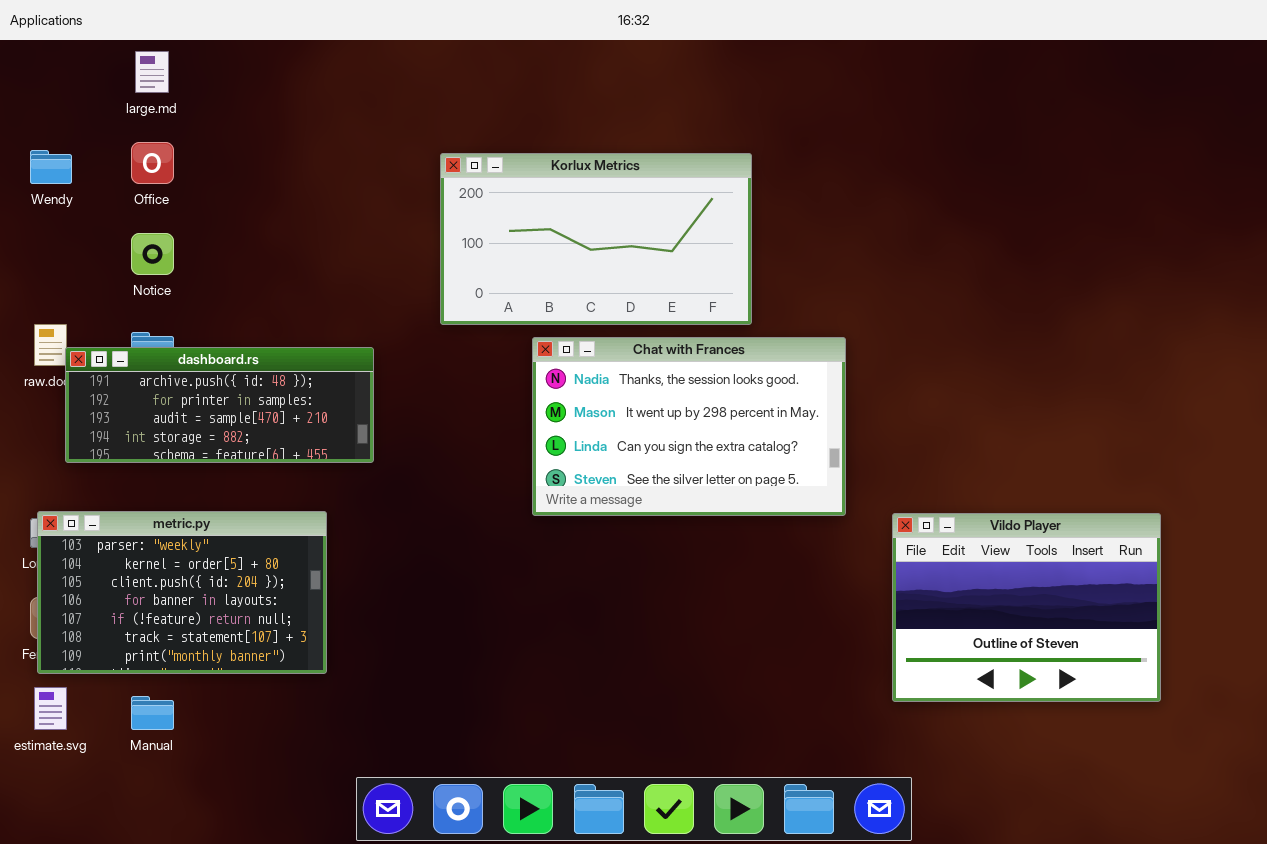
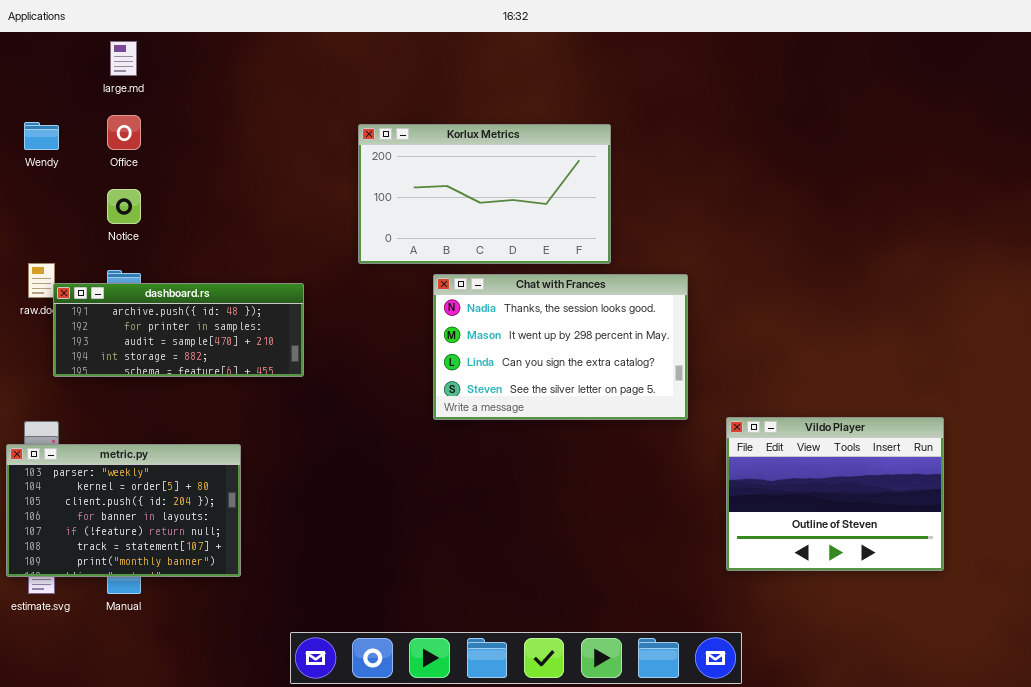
metric.py: [37,511,327,674] -> [6,444,241,577], moved

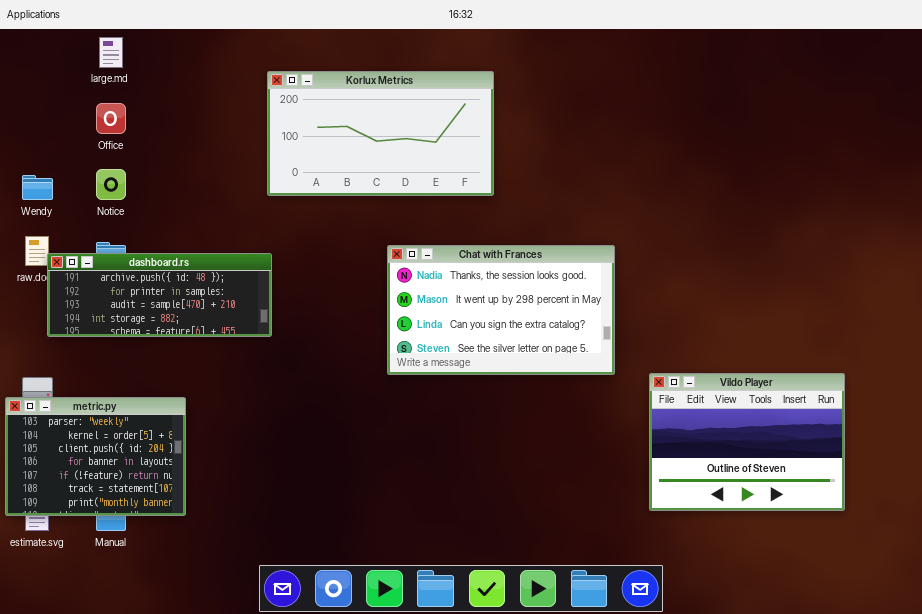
Wendy: [24,122,59,150] -> [22,175,53,200], moved
Korlux Metrics: [358,124,611,264] -> [267,71,494,196], moved
metric.py: [6,444,241,577] -> [5,397,186,516], resized

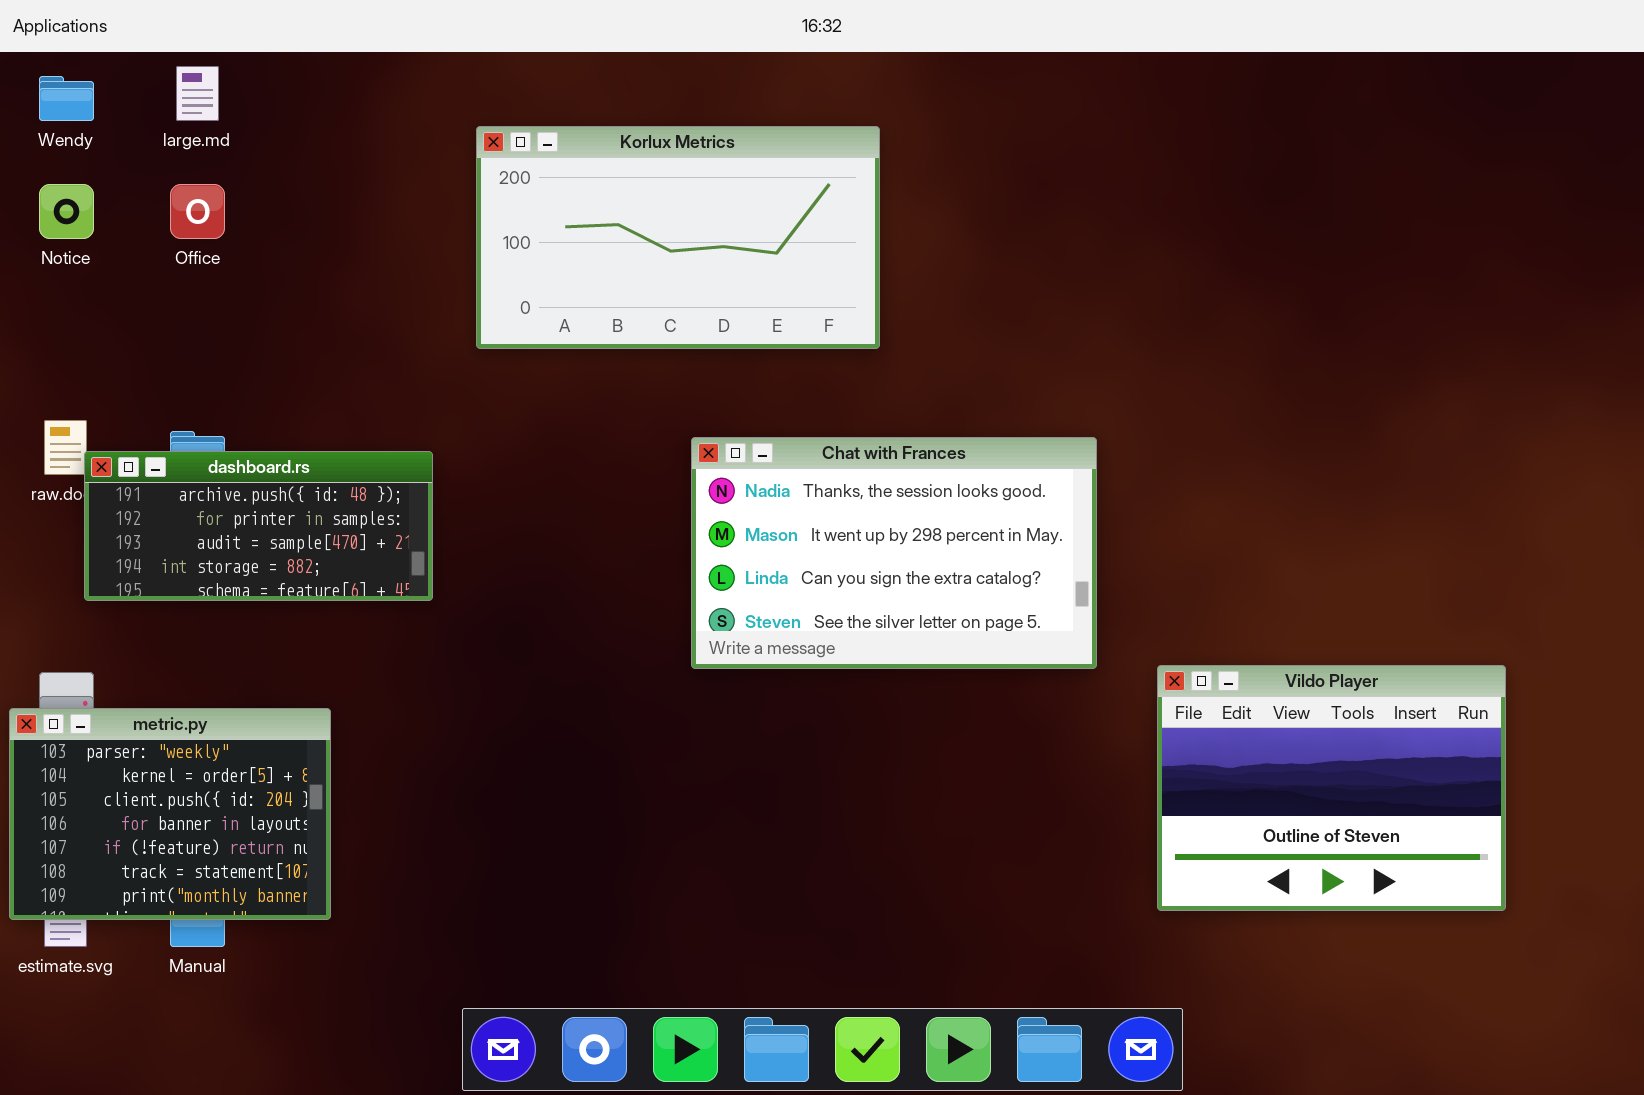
Notice: [96,169,126,200] -> [39,184,94,239], moved
Wendy: [22,175,53,200] -> [39,76,94,121], moved
dashboard.rs: [47,253,272,337] -> [84,451,433,601], resized

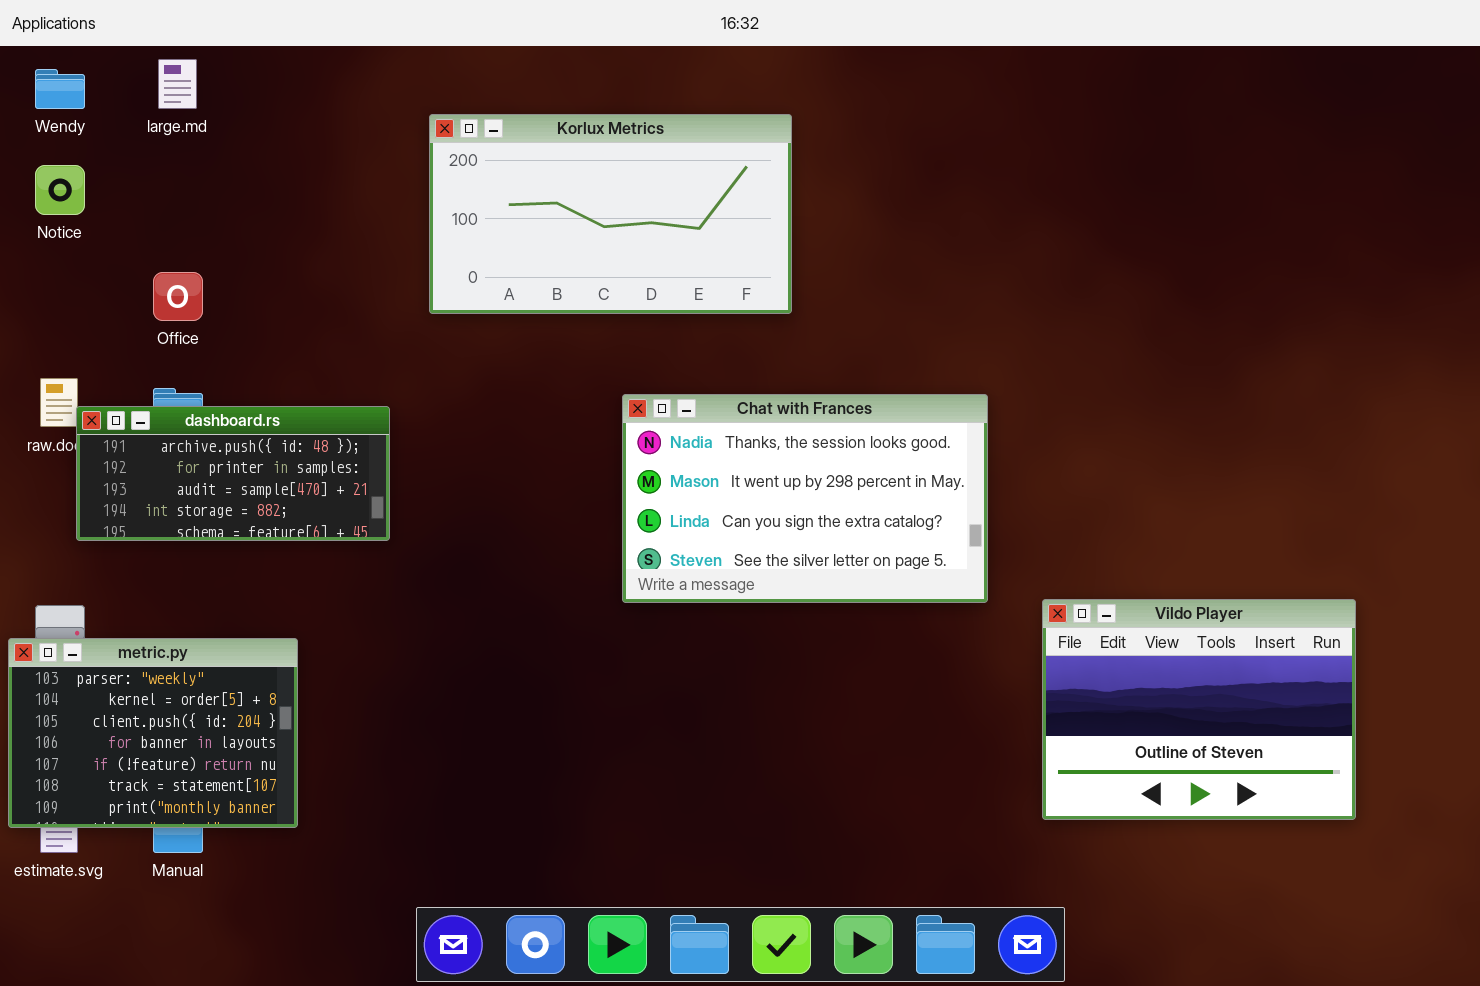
Office: [170,184,225,239] -> [153,272,203,321], moved

